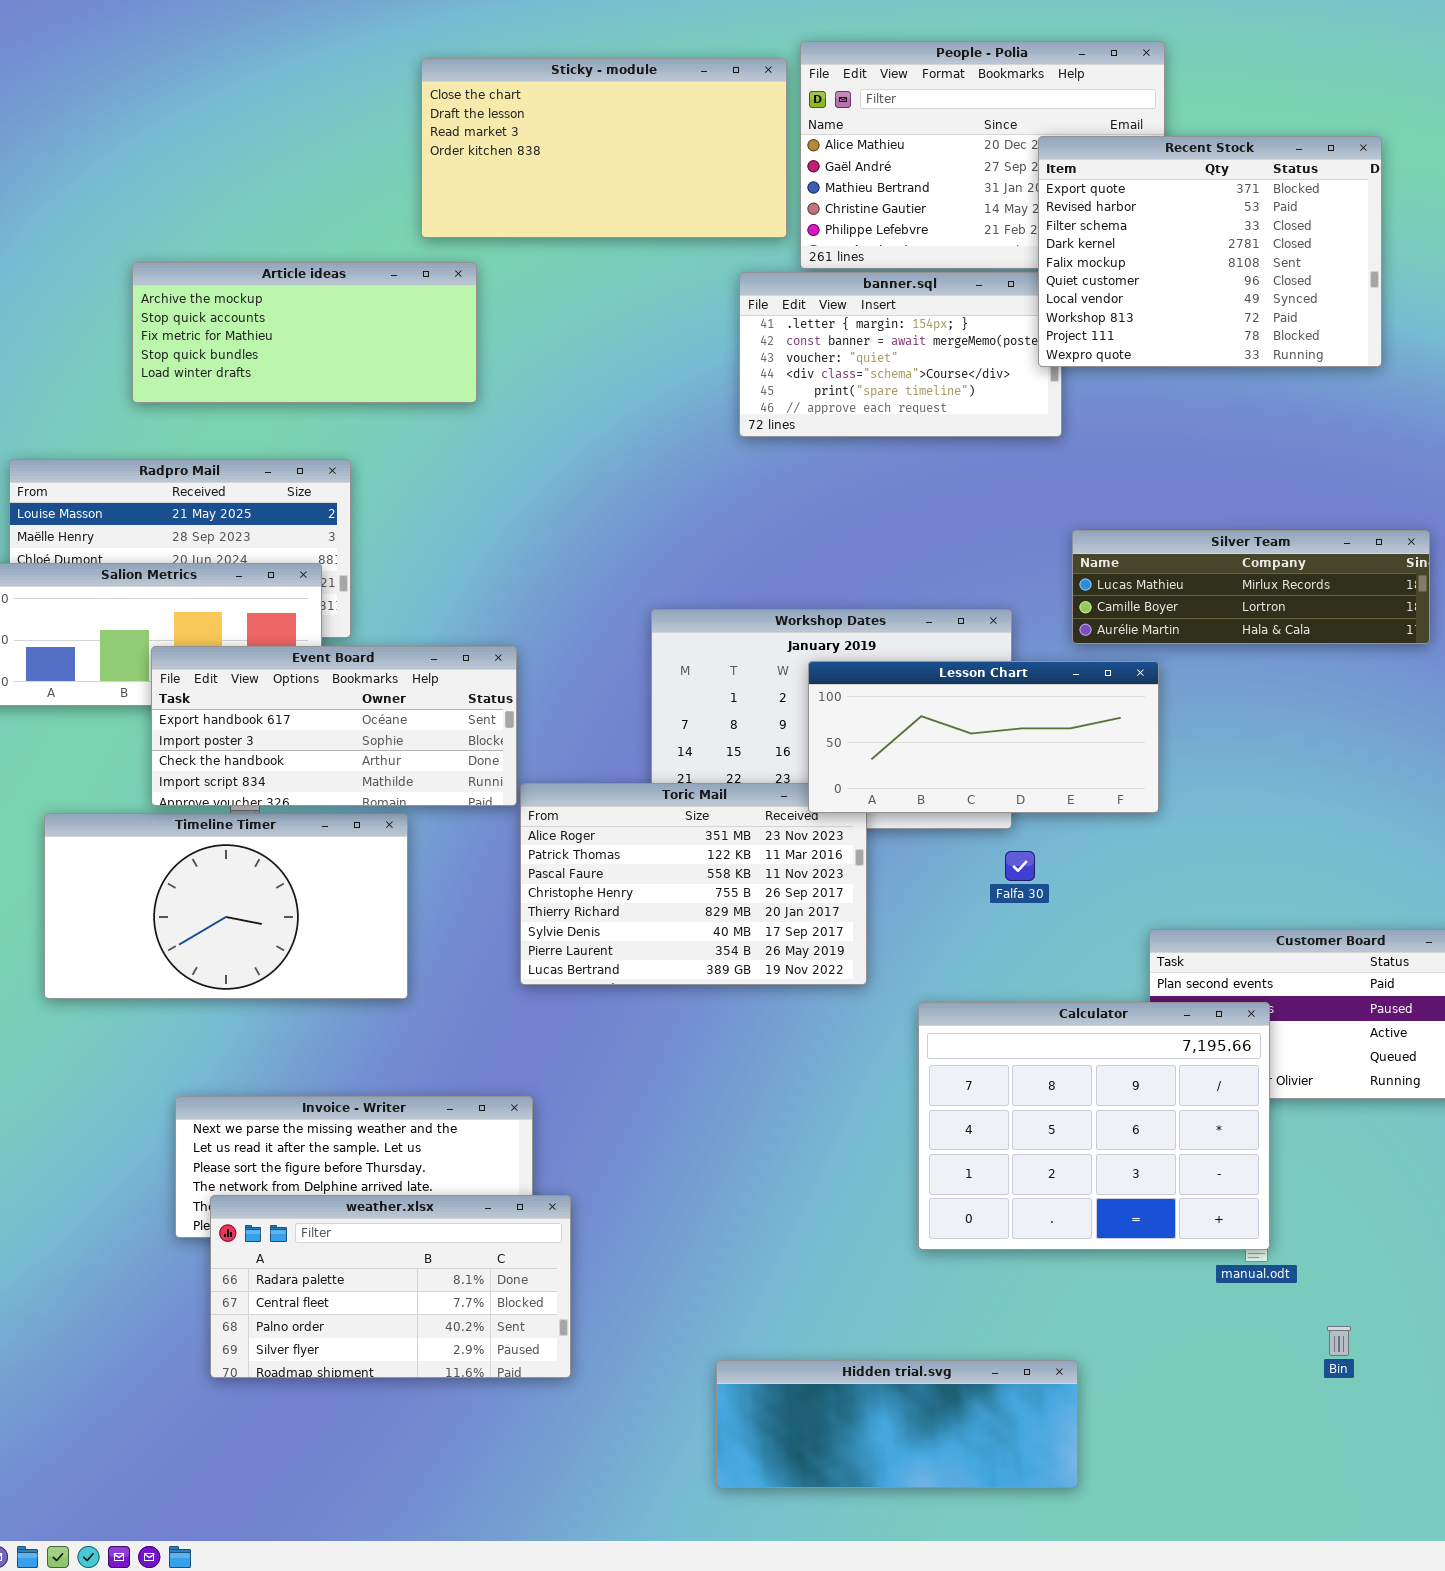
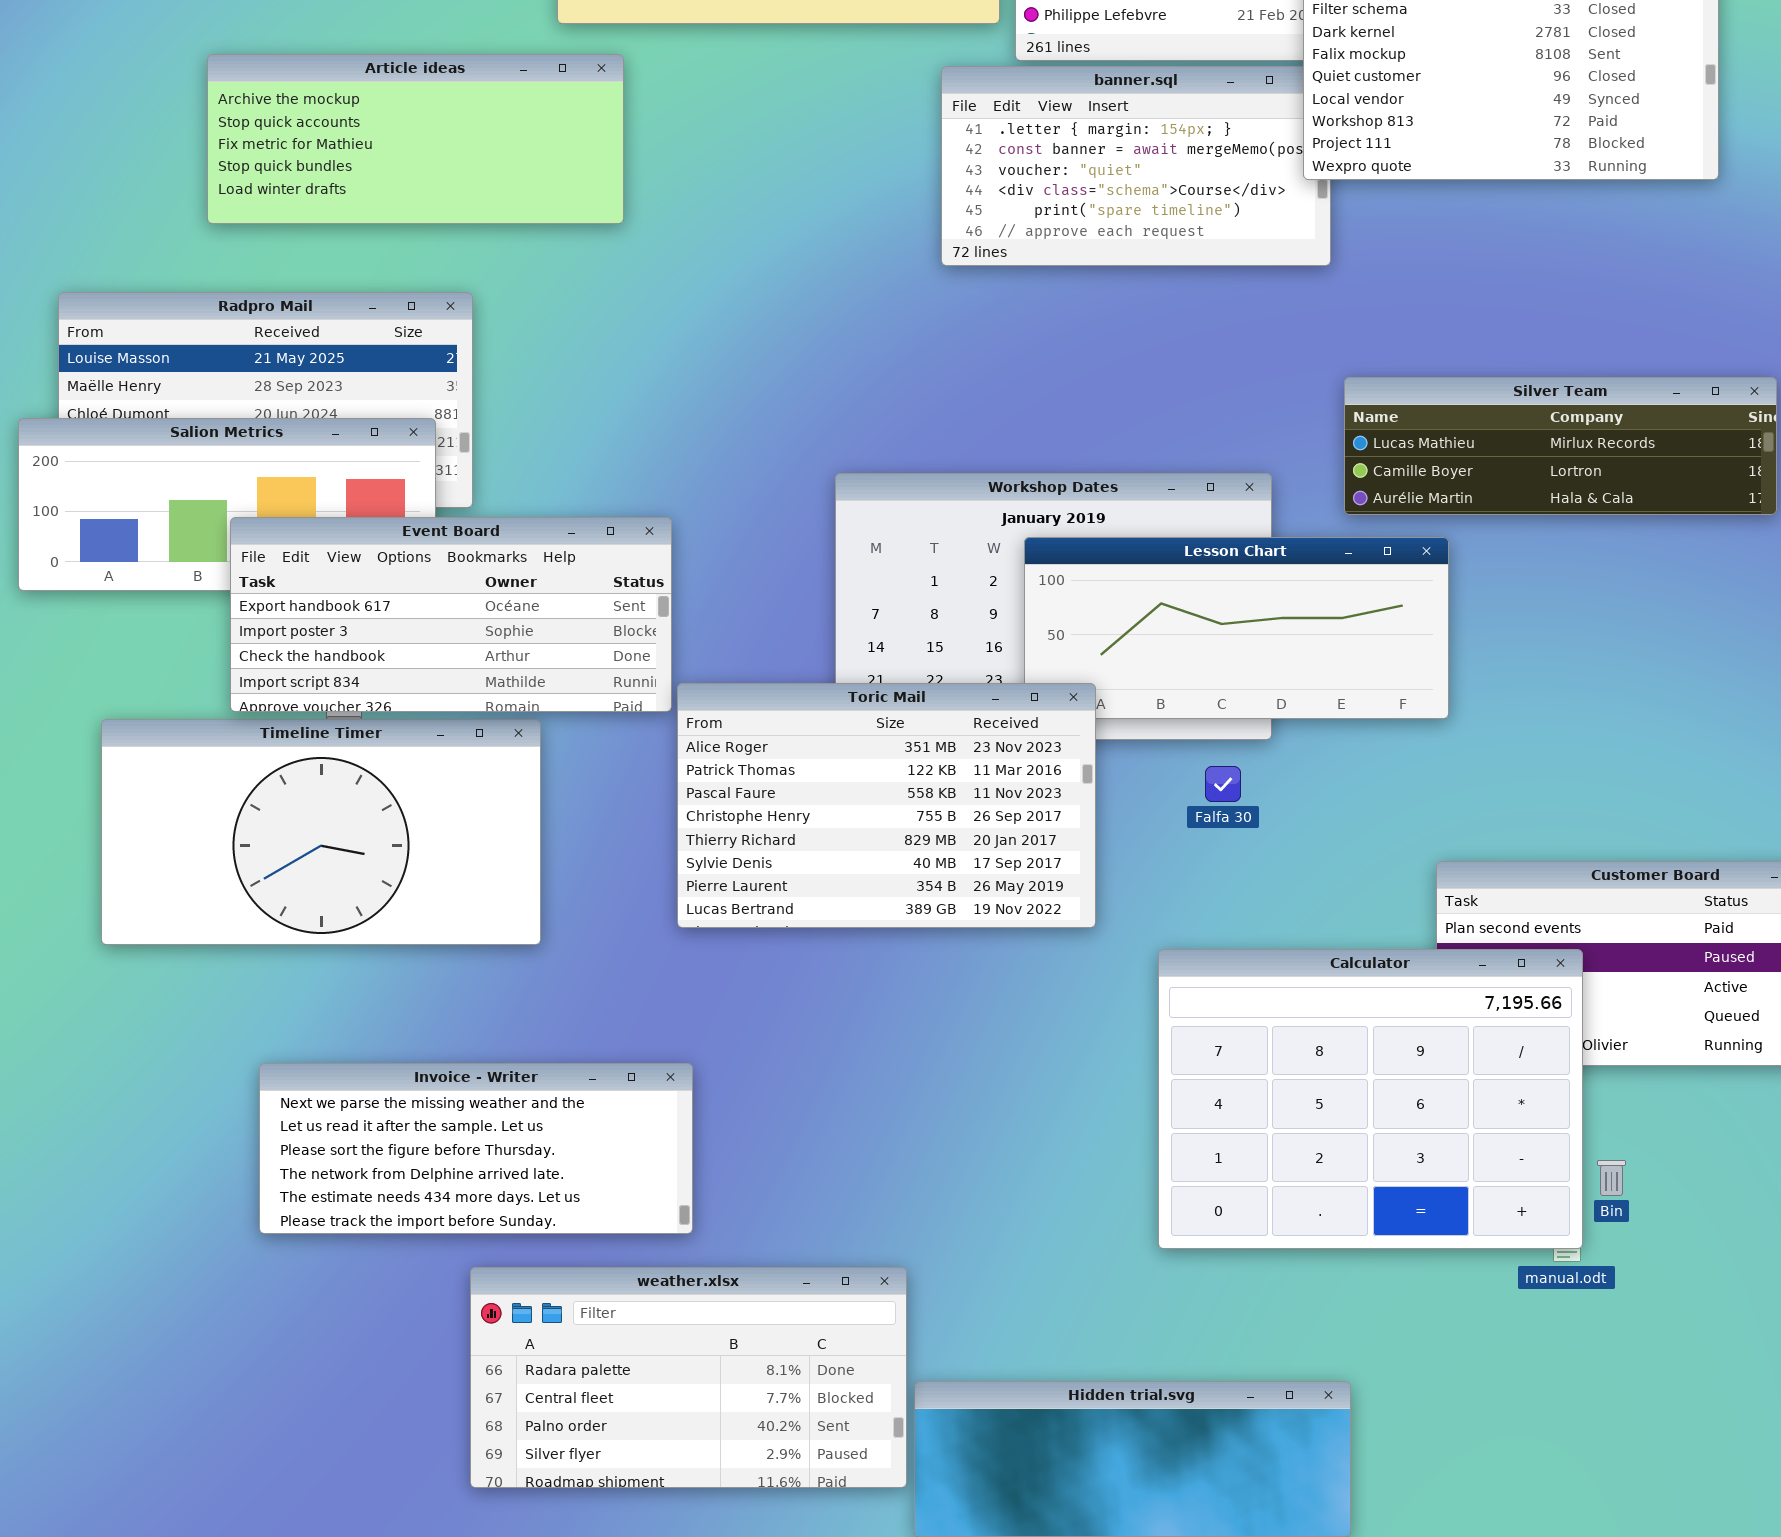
Toric Mail: [520,783,867,985] -> [677,683,1096,928], raised
Falfa 30: [1005,851,1035,881] -> [1205,766,1241,802], moved
weather.xlsx: [210,1195,571,1378] -> [470,1267,907,1488], moved
Bin: [1327,1326,1351,1356] -> [1597,1160,1626,1196], moved

